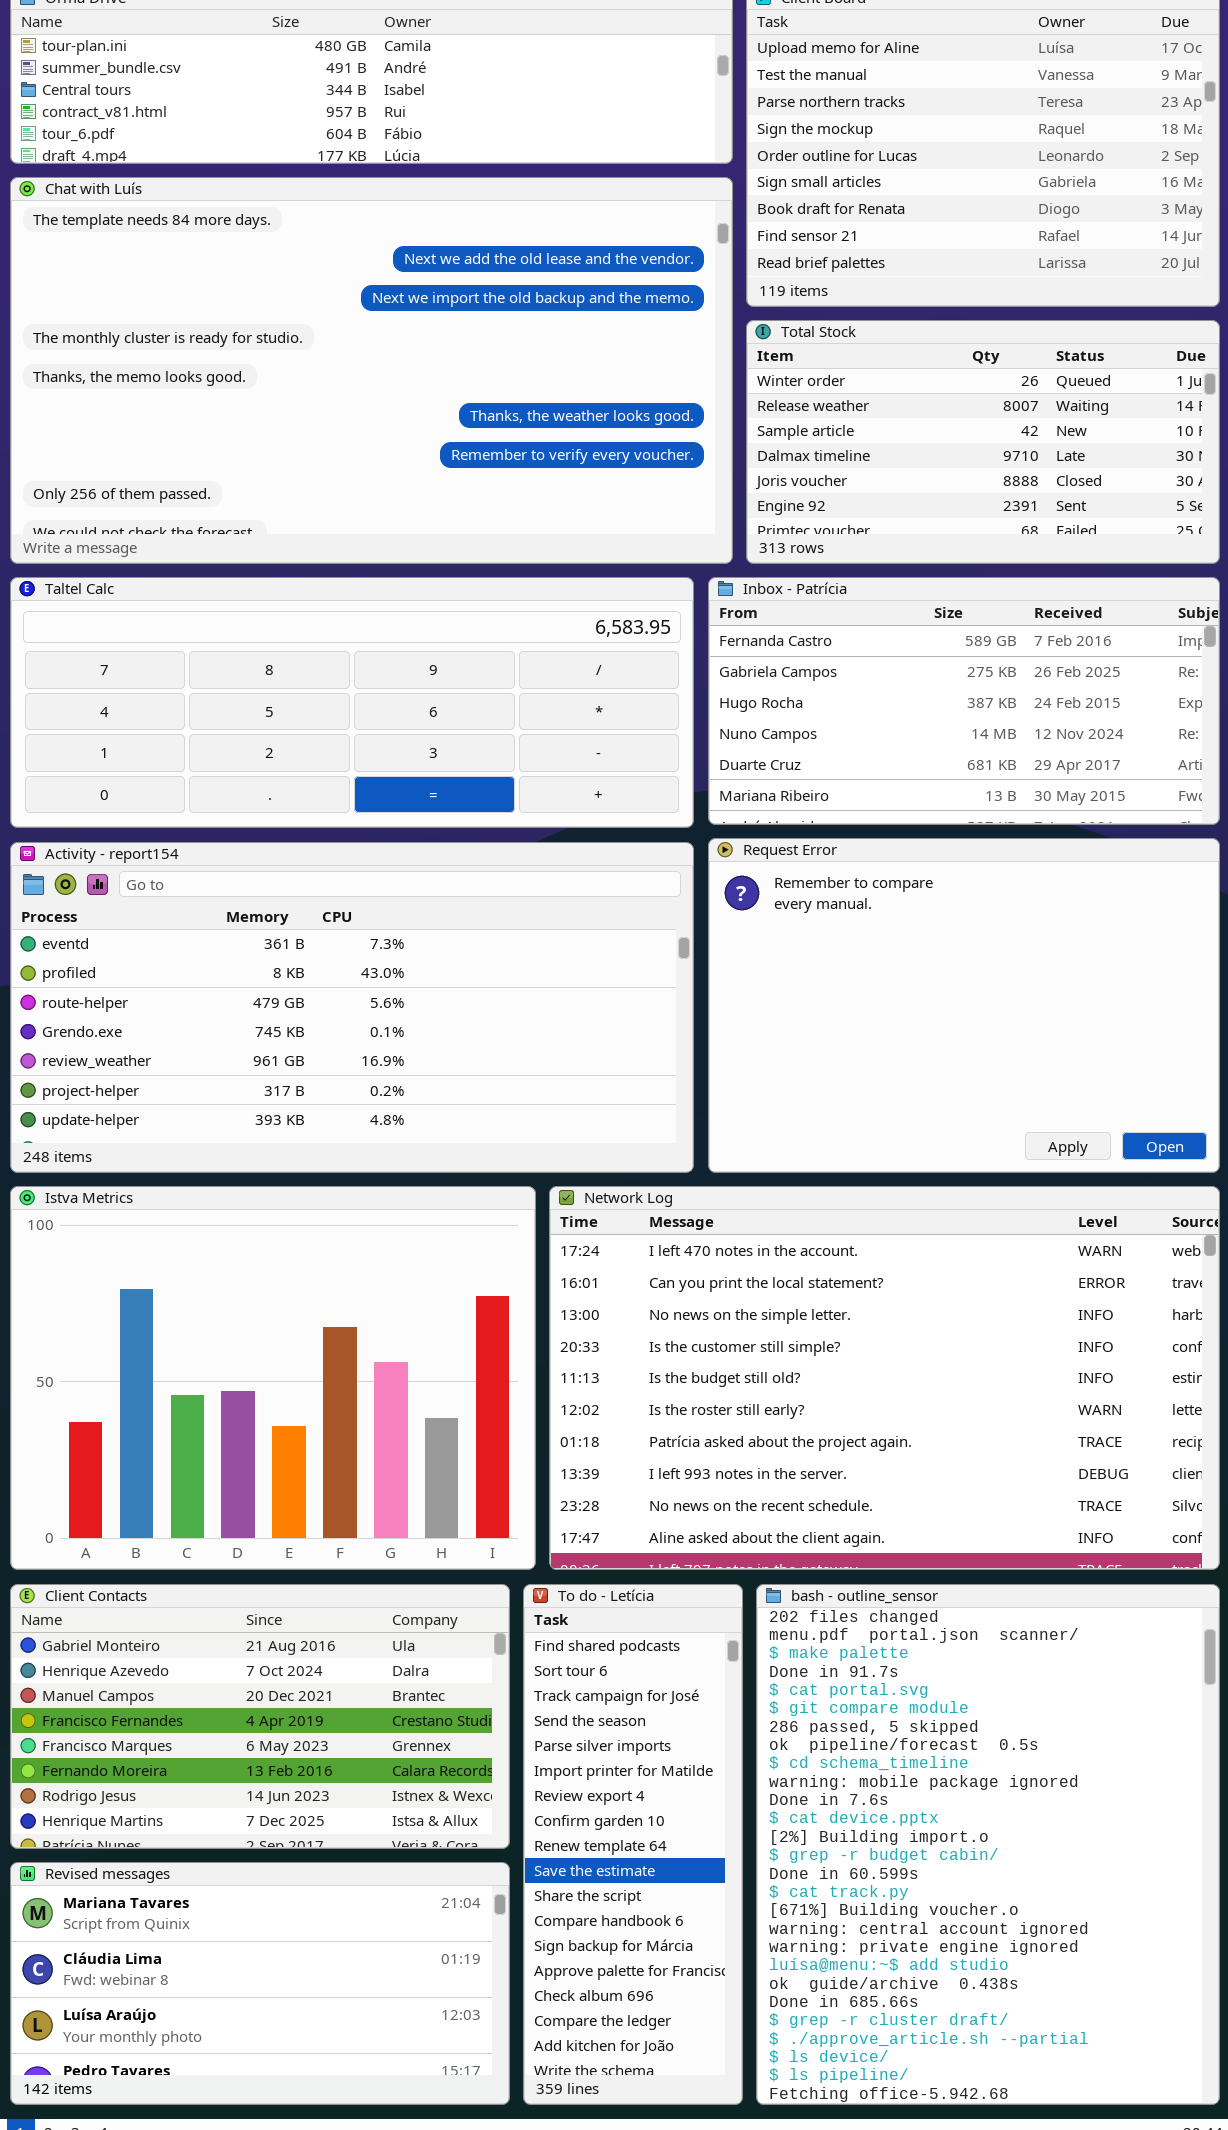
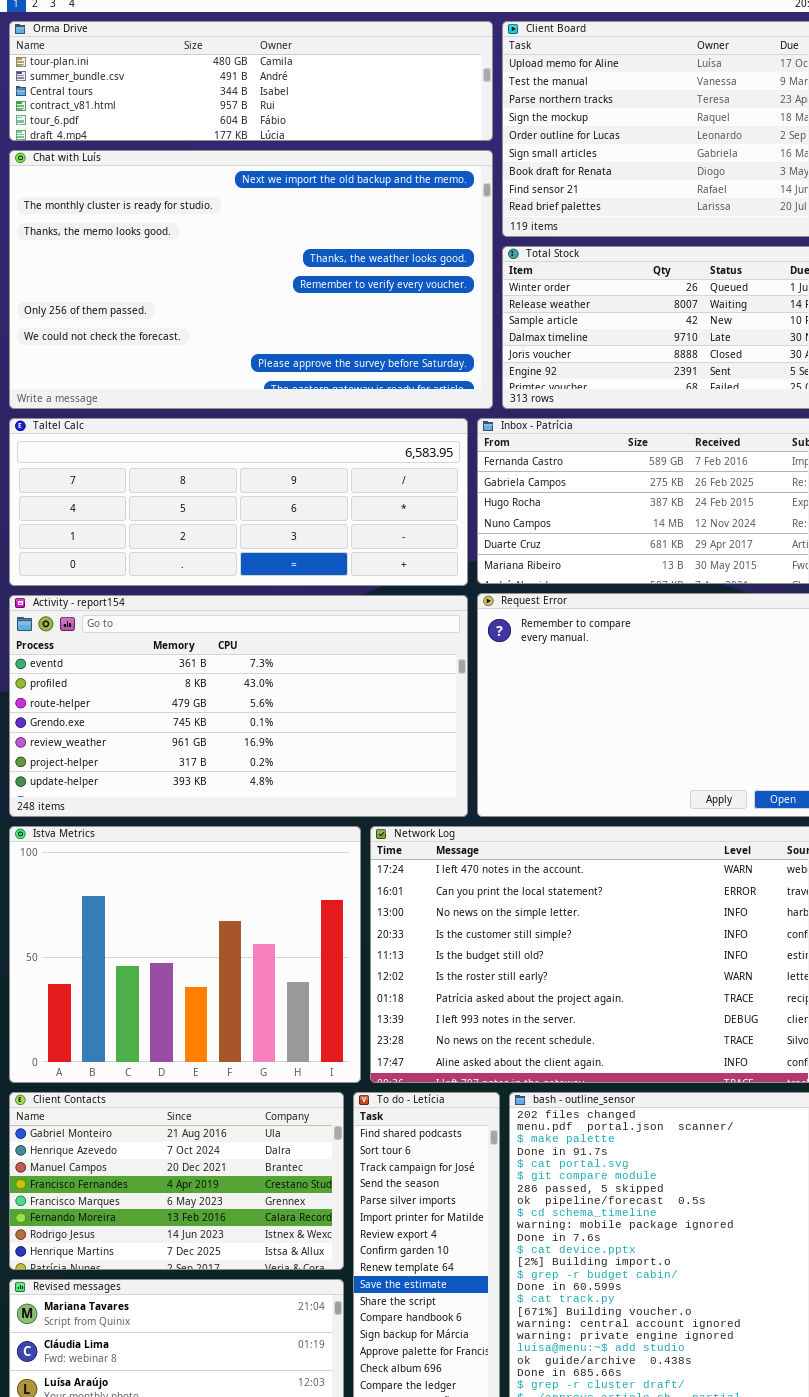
Chat with Luís: [10,177,733,564] -> [9,150,493,409], scrolled down 2 rows

